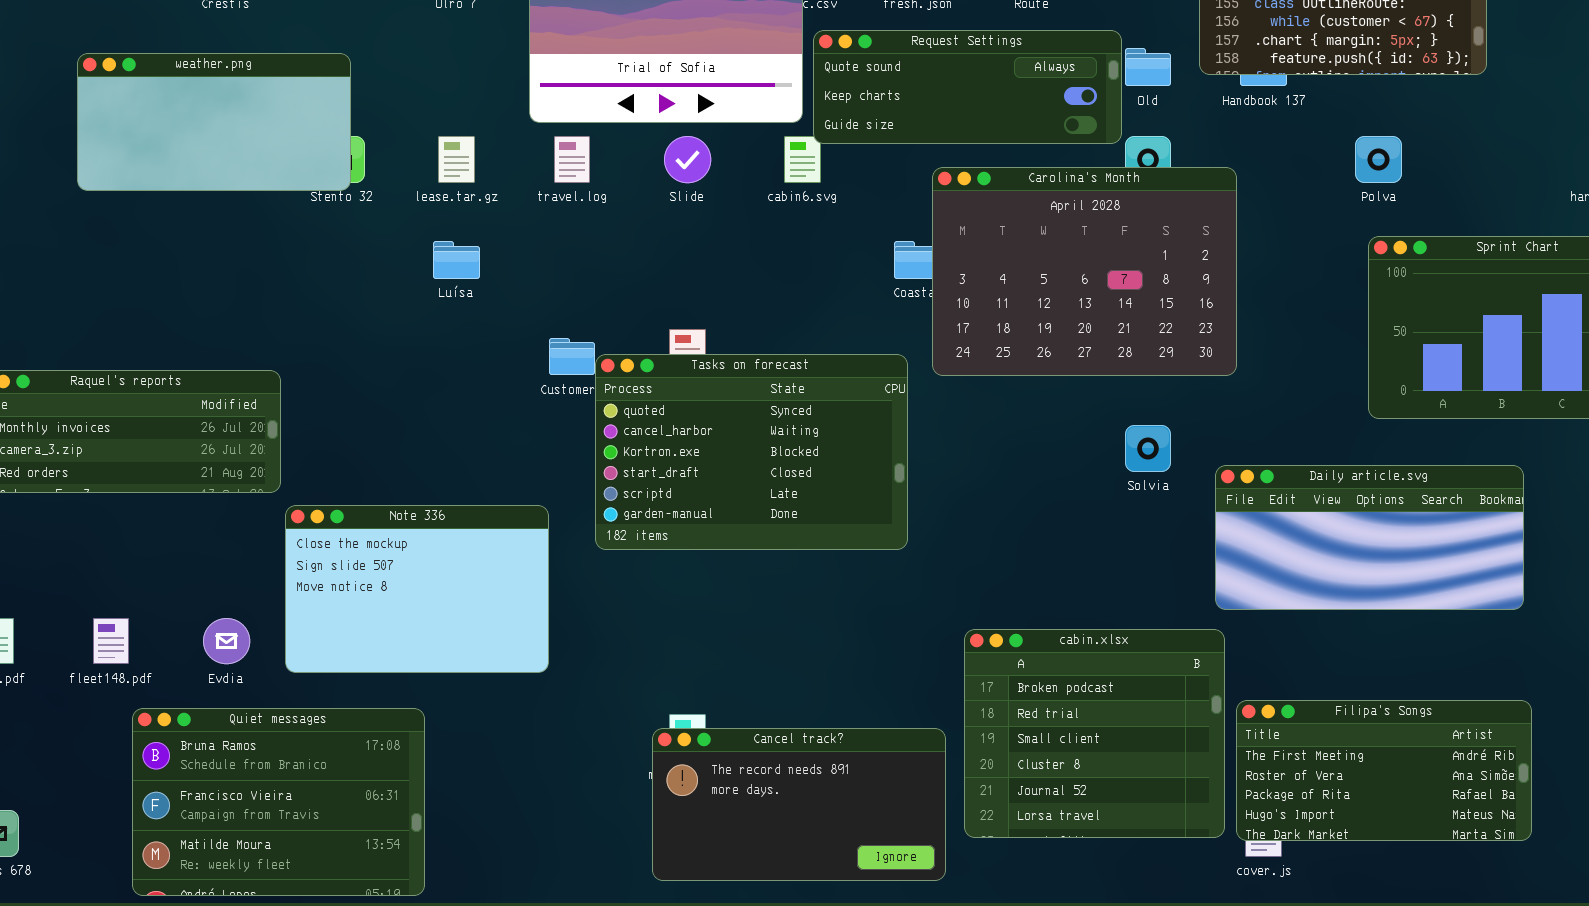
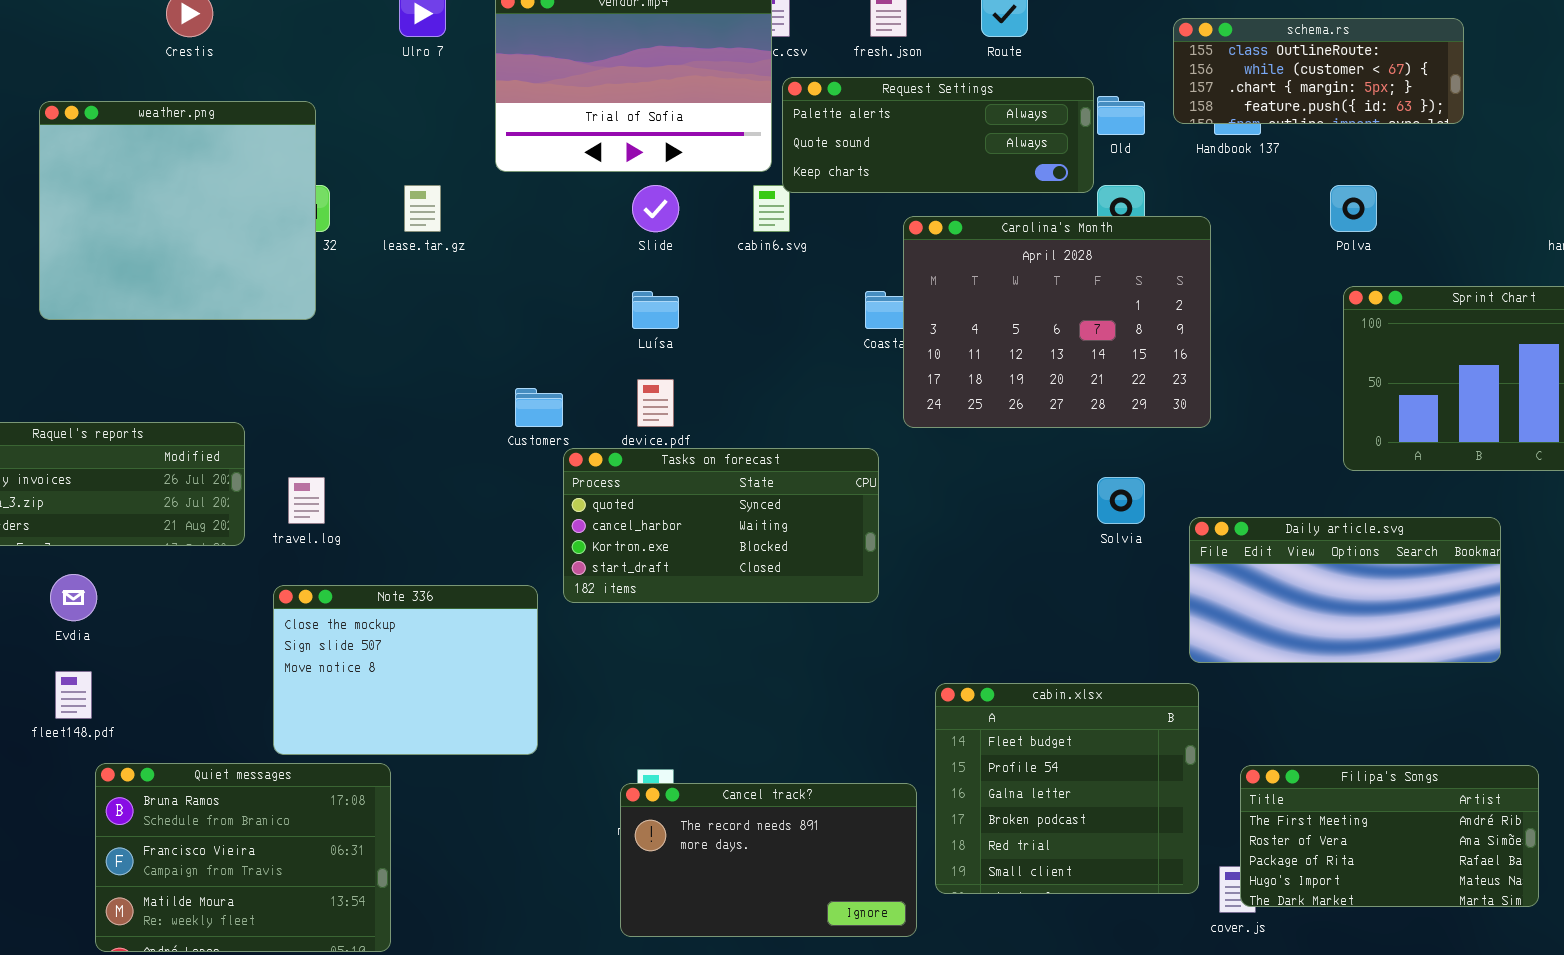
Request Settings: [813,30,1122,144] -> [782,77,1094,193], scrolled up 1 row
weather.png: [77,53,351,191] -> [39,101,316,320], resized
travel.log: [554,136,590,183] -> [288,477,325,524], moved
Luísa: [433,241,480,279] -> [632,291,679,329], moved
Tasks on forecast: [595,354,908,550] -> [563,448,879,603], resized
Note 336: [285,505,549,673] -> [273,585,538,755], moved
Evdia: [203,618,250,664] -> [50,574,97,621], moved
cabin.xlsx: [964,629,1225,838] -> [935,683,1199,894], scrolled up 3 rows
Filipa's Songs: [1236,700,1532,841] -> [1240,765,1539,907], moved

